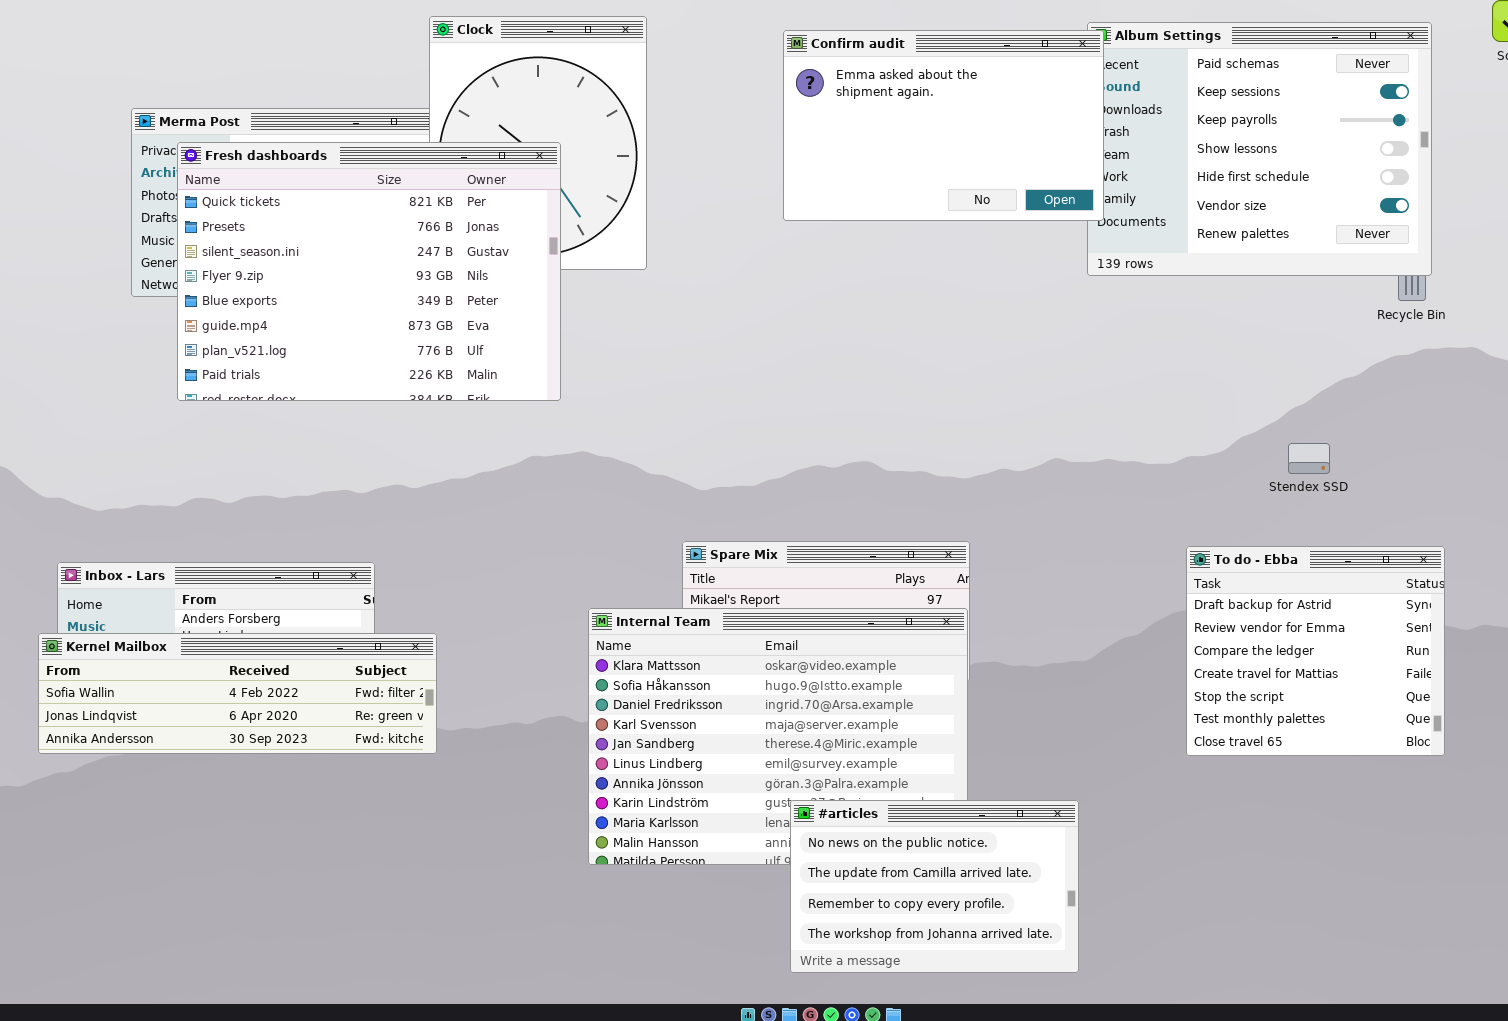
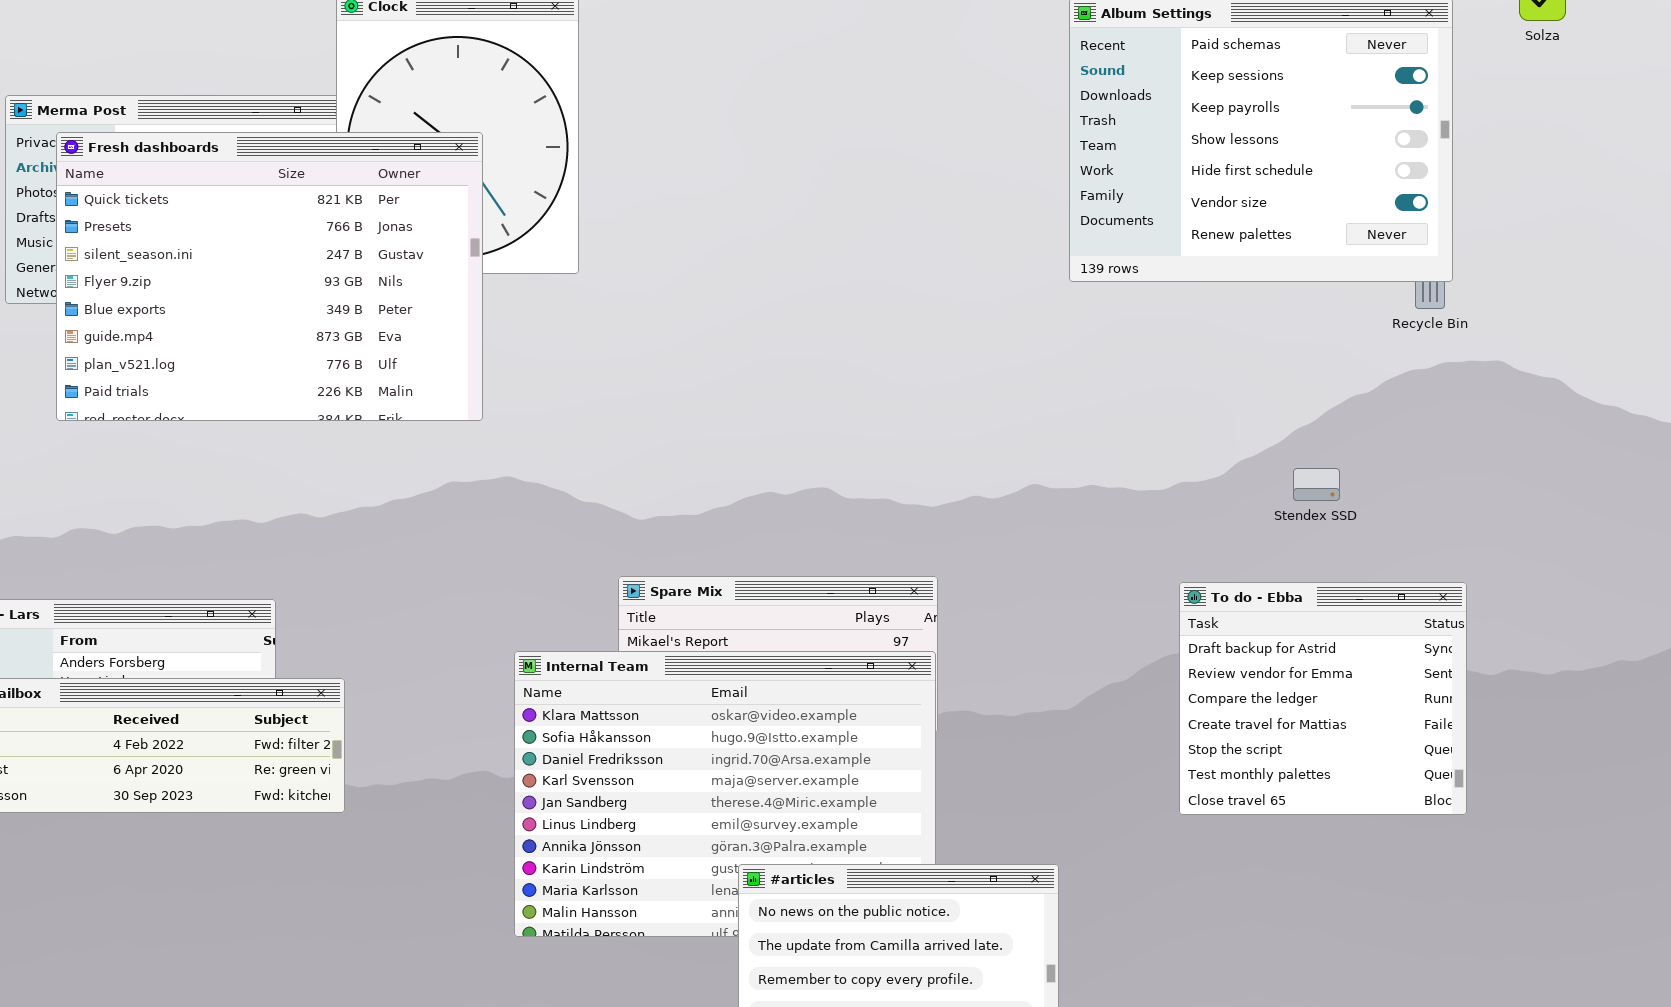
Confirm audit: [783,30,1104,221] -> none, closed

